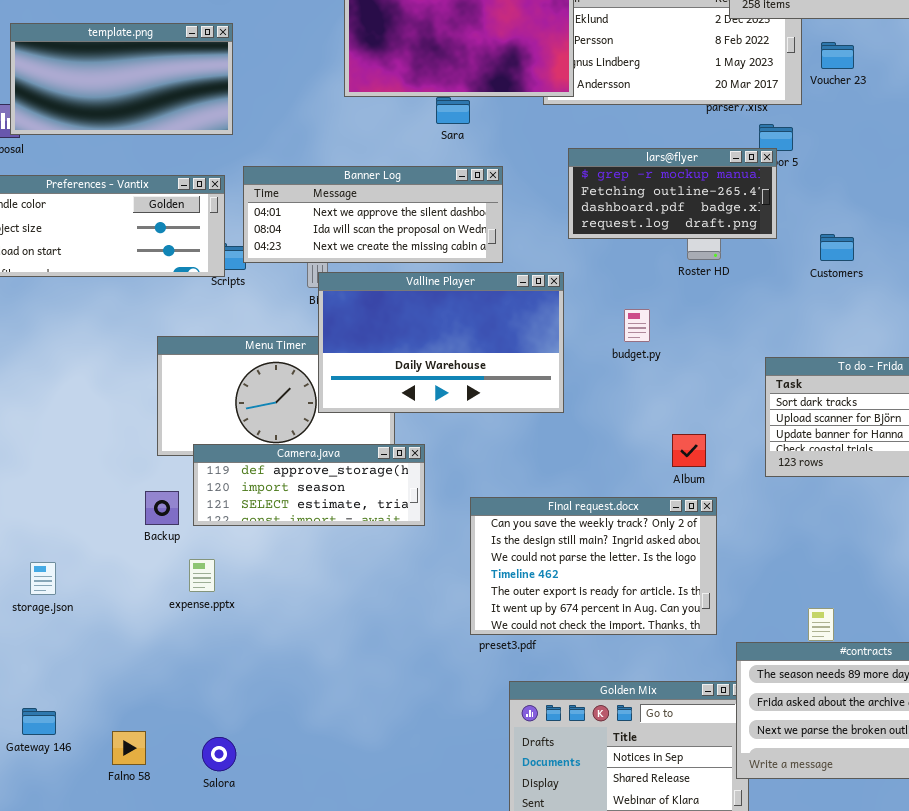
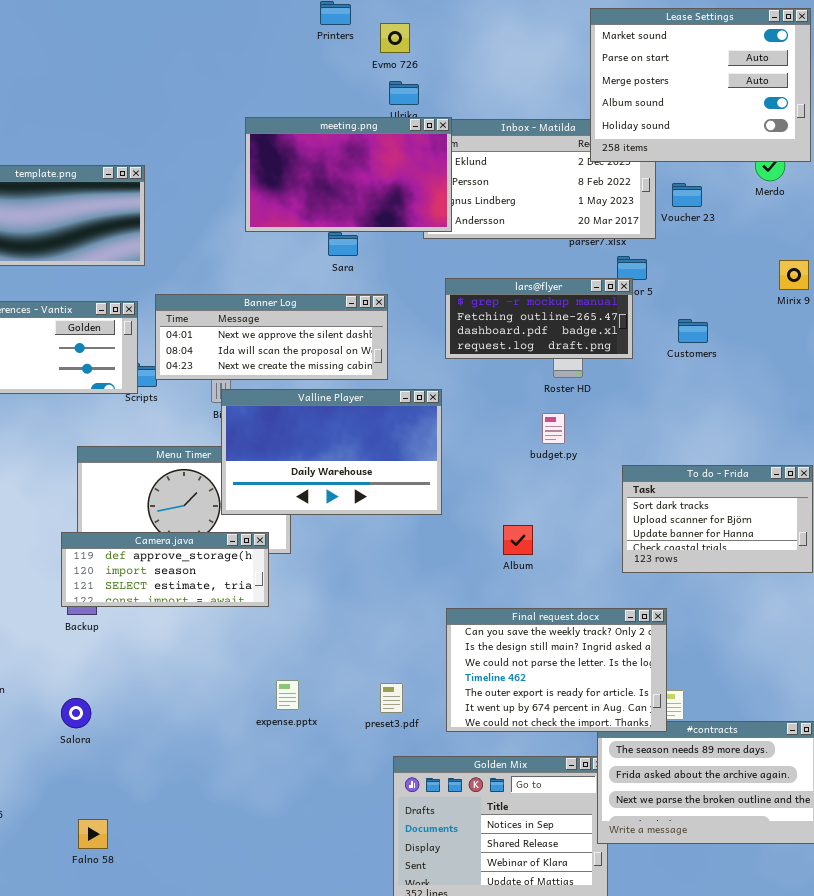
Customers: [820,234,854,261] -> [678,319,708,343], moved
budget.py: [624,309,650,342] -> [542,413,565,444], moved
Album: [672,434,706,467] -> [503,525,533,555], moved
Camera.java: [193,444,425,526] -> [61,532,269,607], moved
Final request.docx: [470,497,717,635] -> [446,608,667,732], moved
expense.pptx: [189,559,215,592] -> [276,680,299,710], moved
Falno 58: [112,731,146,765] -> [78,819,108,849], moved
Salora: [202,737,236,771] -> [61,698,91,728], moved

